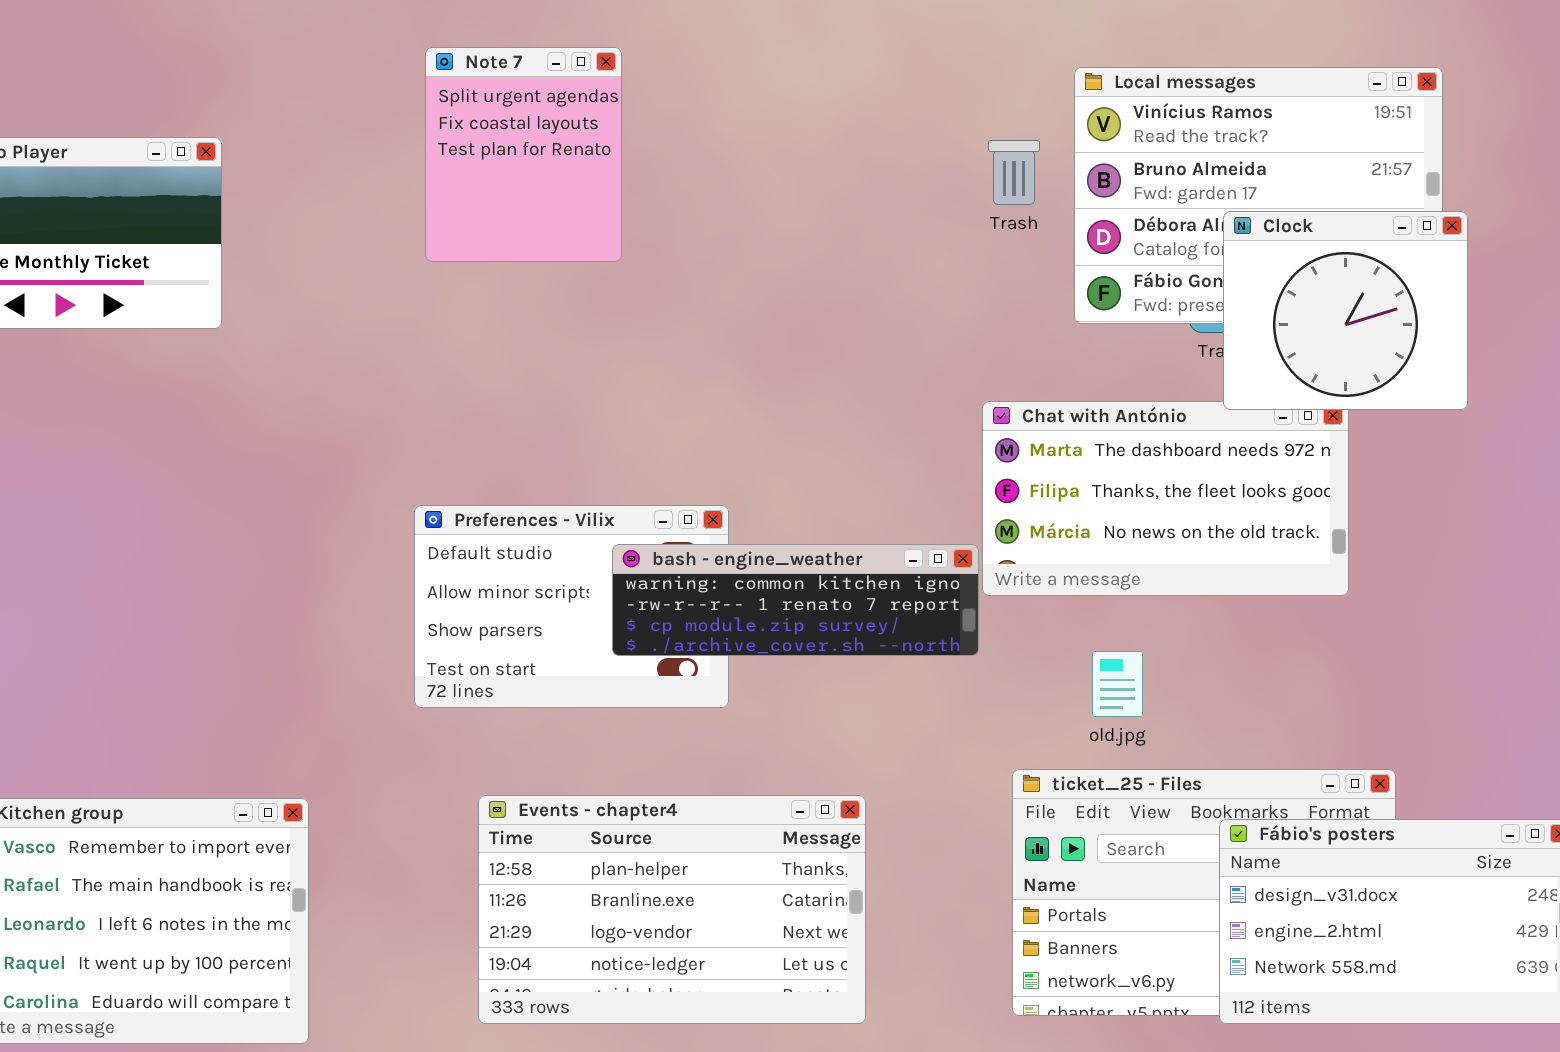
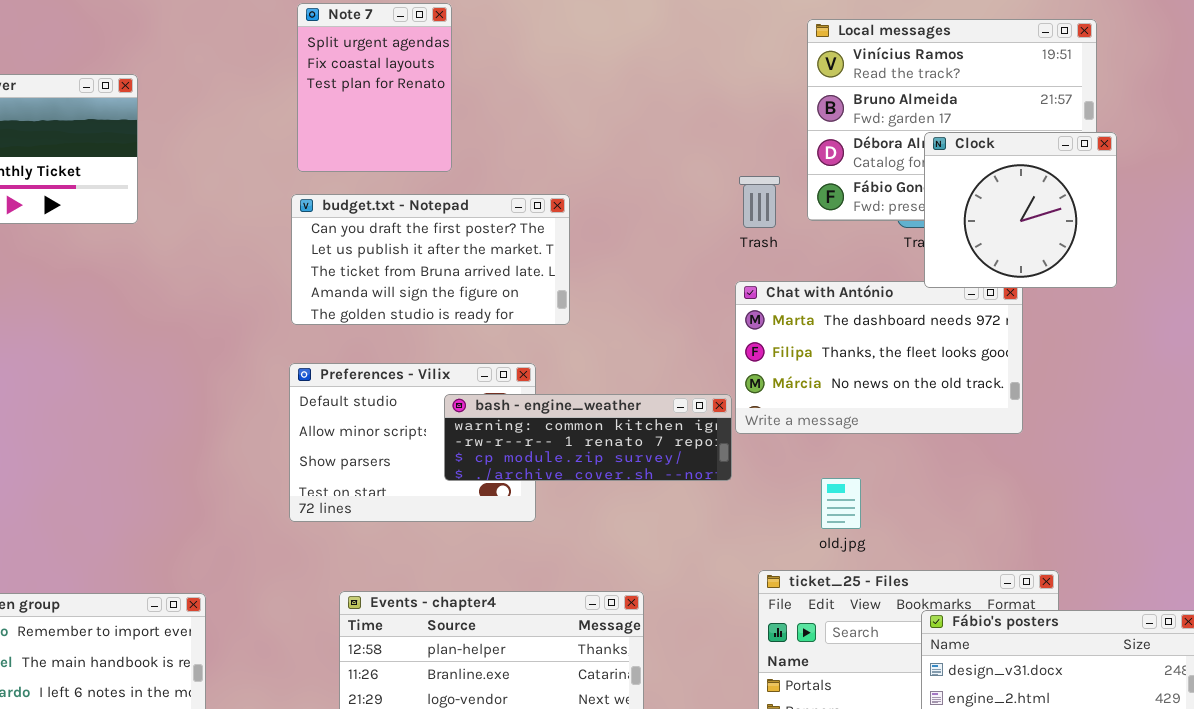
Trash: [988,140,1040,205] -> [739,176,780,228], moved
budget.txt - Notepad: none -> [291,194,570,325], opened

